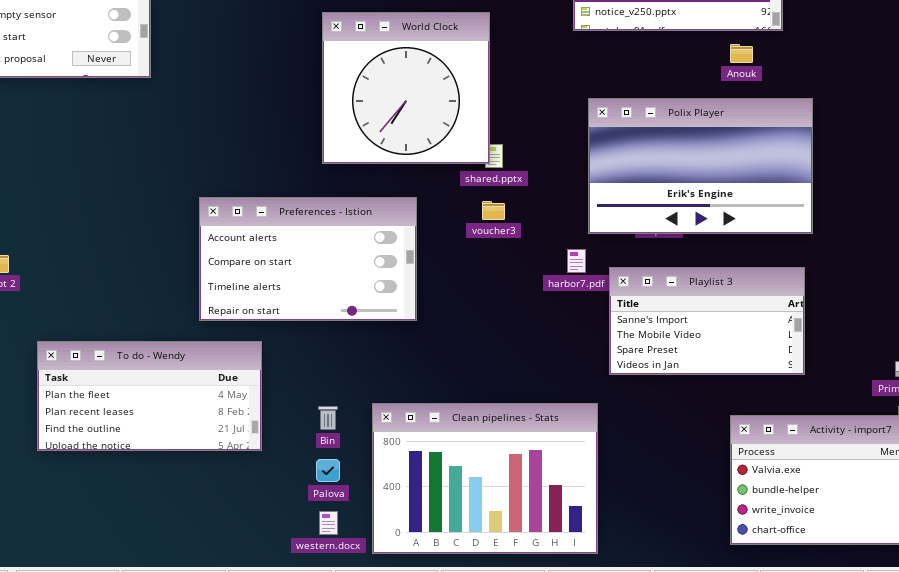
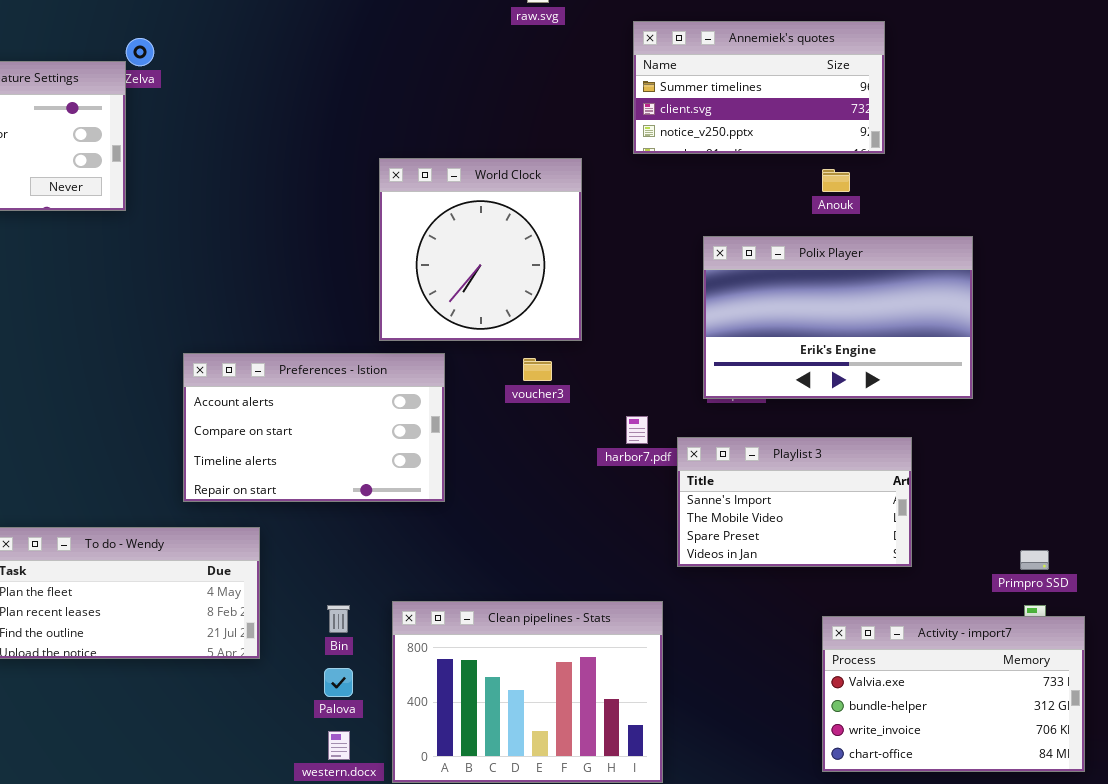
World Clock: [322,12,490,164] -> [379,158,582,341], moved
Polix Player: [588,98,813,234] -> [703,236,973,399], moved

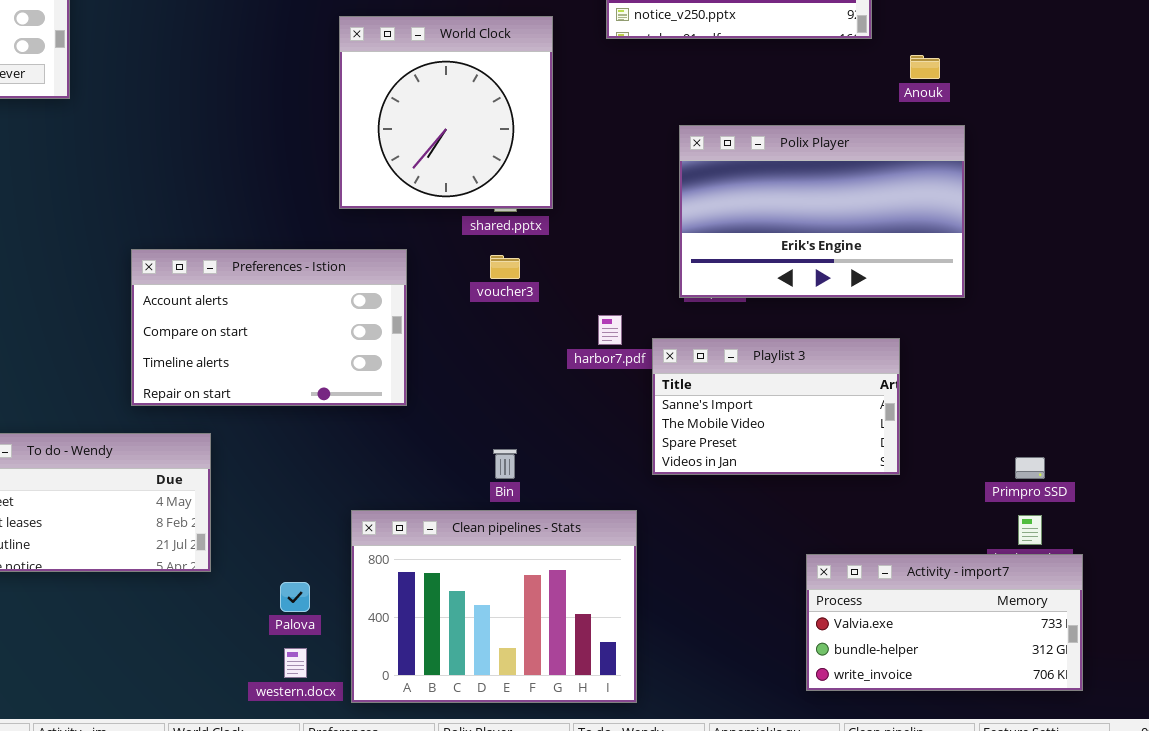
World Clock: [379,158,582,341] -> [339,16,553,209], moved
Anouk: [822,169,850,192] -> [910,55,940,79], moved
Bin: [327,605,350,633] -> [493,449,517,479], moved
Activity - import7: [822,616,1085,772] -> [806,554,1083,691], resized

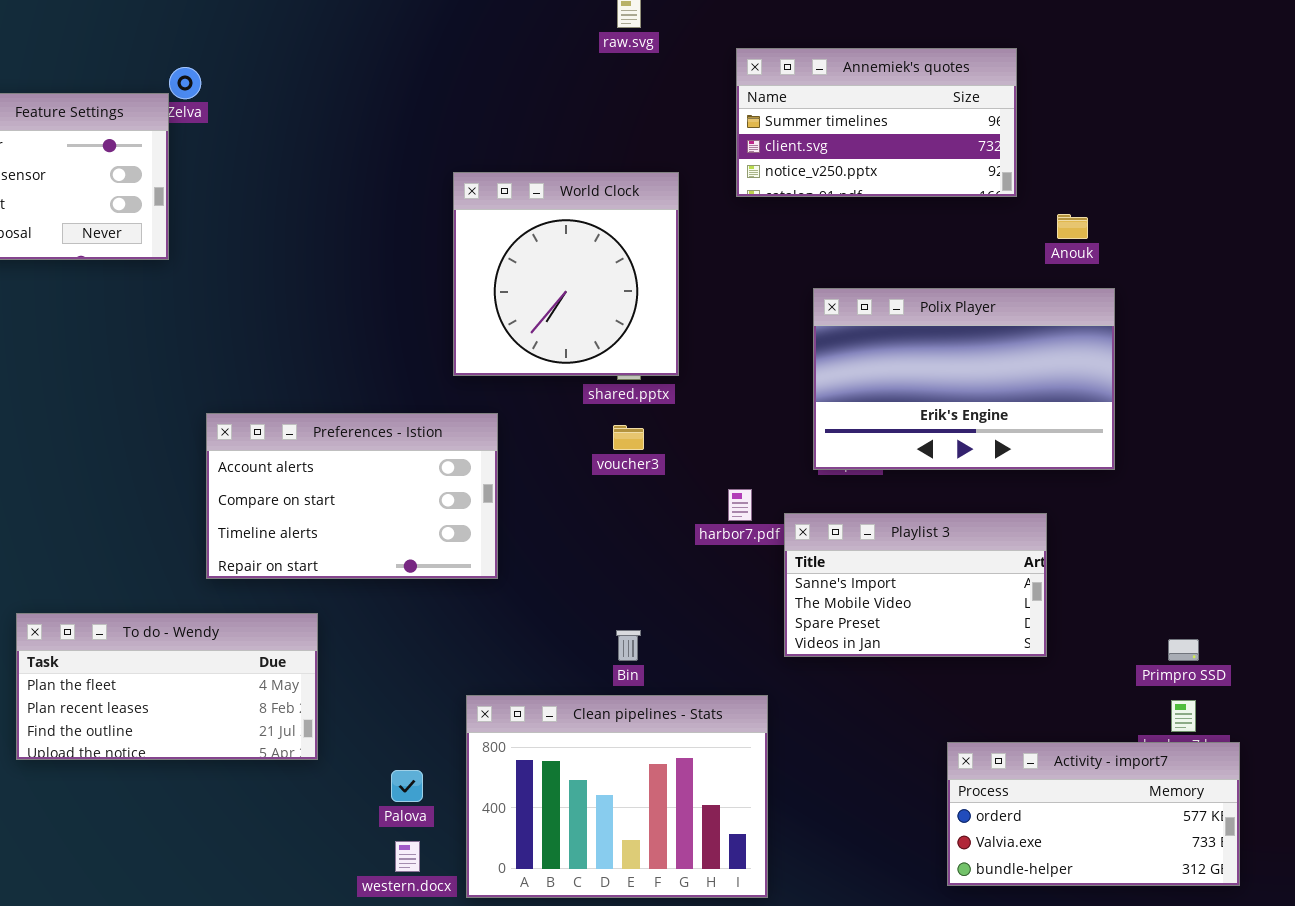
Preferences - Istion: [131,249,407,406] -> [206,413,498,579], moved
Activity - import7: [806,554,1083,691] -> [947,742,1240,886], scrolled up 1 row

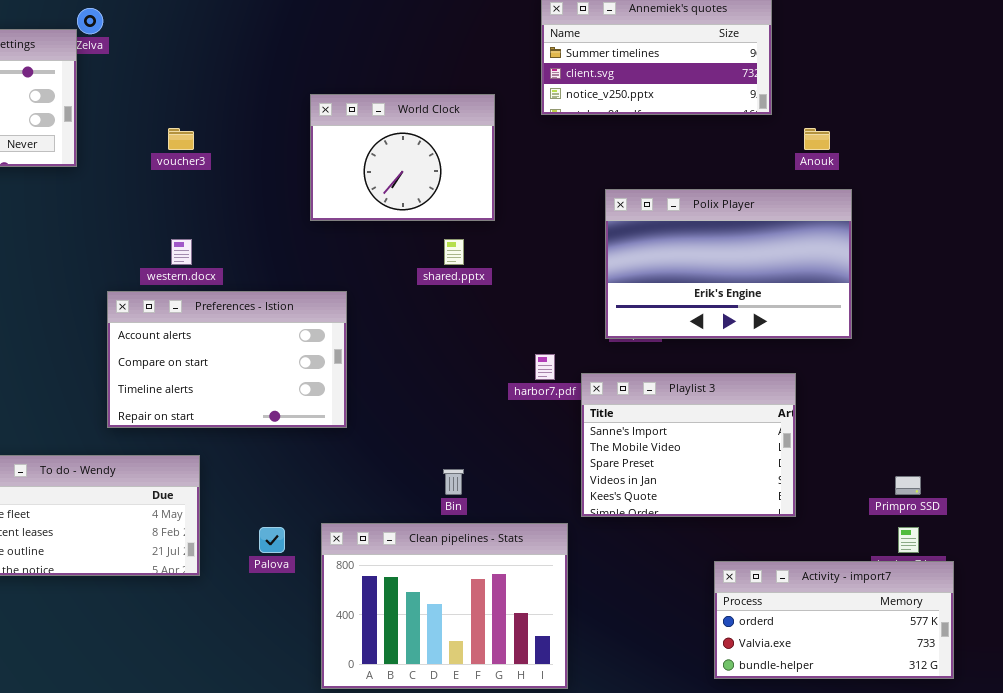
World Clock: [453,172,679,376] -> [310,94,495,221], resized
voucher3: [613,425,644,450] -> [168,128,194,150], moved
Playlist 3: [784,513,1047,657] -> [581,373,796,517], resized
Palova: [391,770,423,802] -> [259,527,285,553], moved
western.docx: [395,841,420,872] -> [171,239,192,265], moved

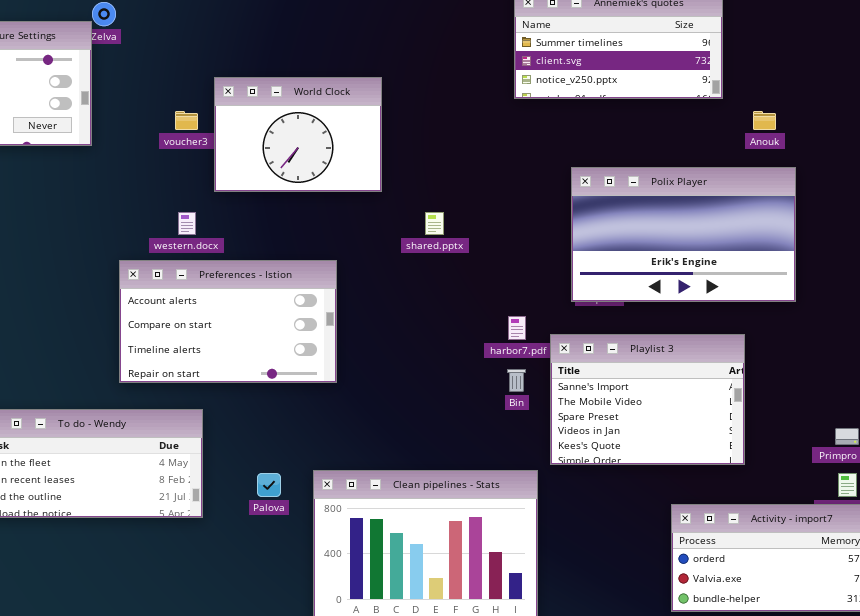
World Clock: [310,94,495,221] -> [214,77,382,192], moved
Bin: [443,469,464,495] -> [507,369,526,392], moved

